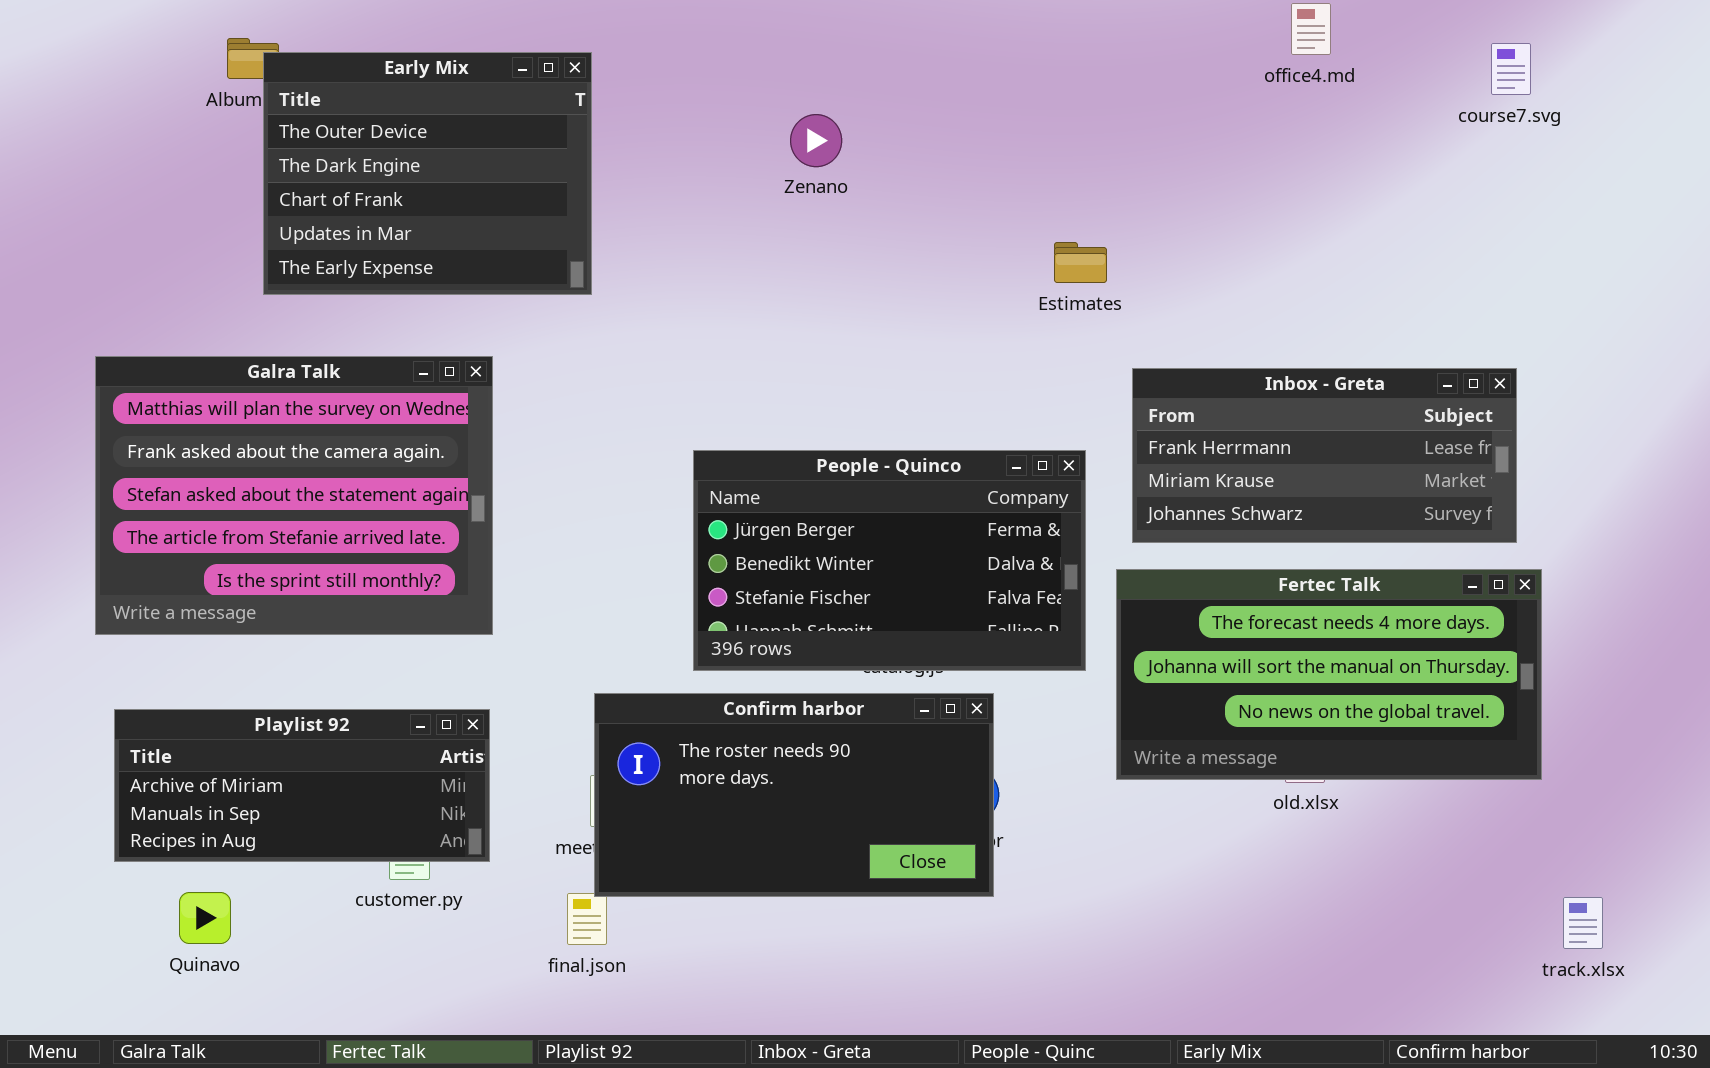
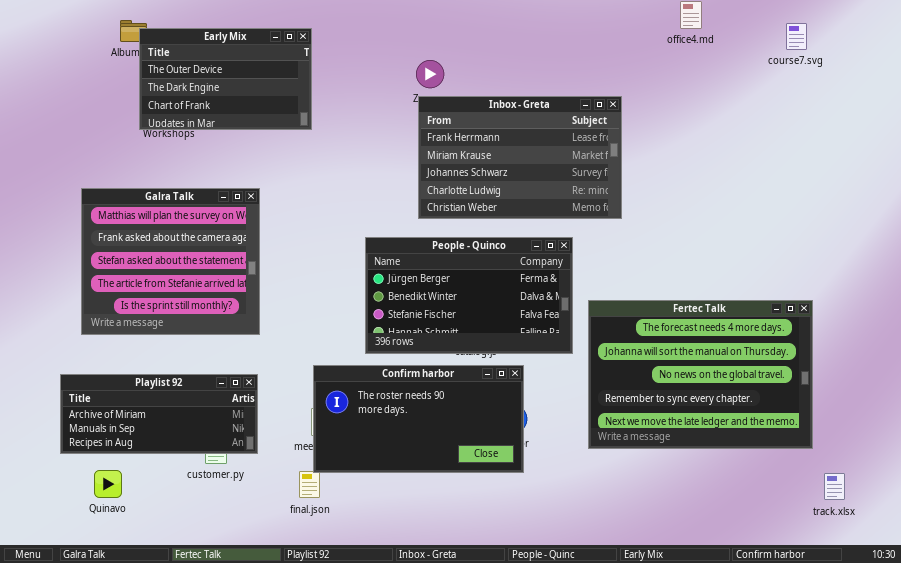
Early Mix: [263,52,592,295] -> [139,28,312,130], resized
Galra Talk: [95,356,493,635] -> [81,188,260,335], resized
Inbox - Greta: [1132,368,1517,543] -> [418,96,622,219], moved, resized
Fertec Talk: [1116,569,1542,780] -> [588,300,813,449], resized

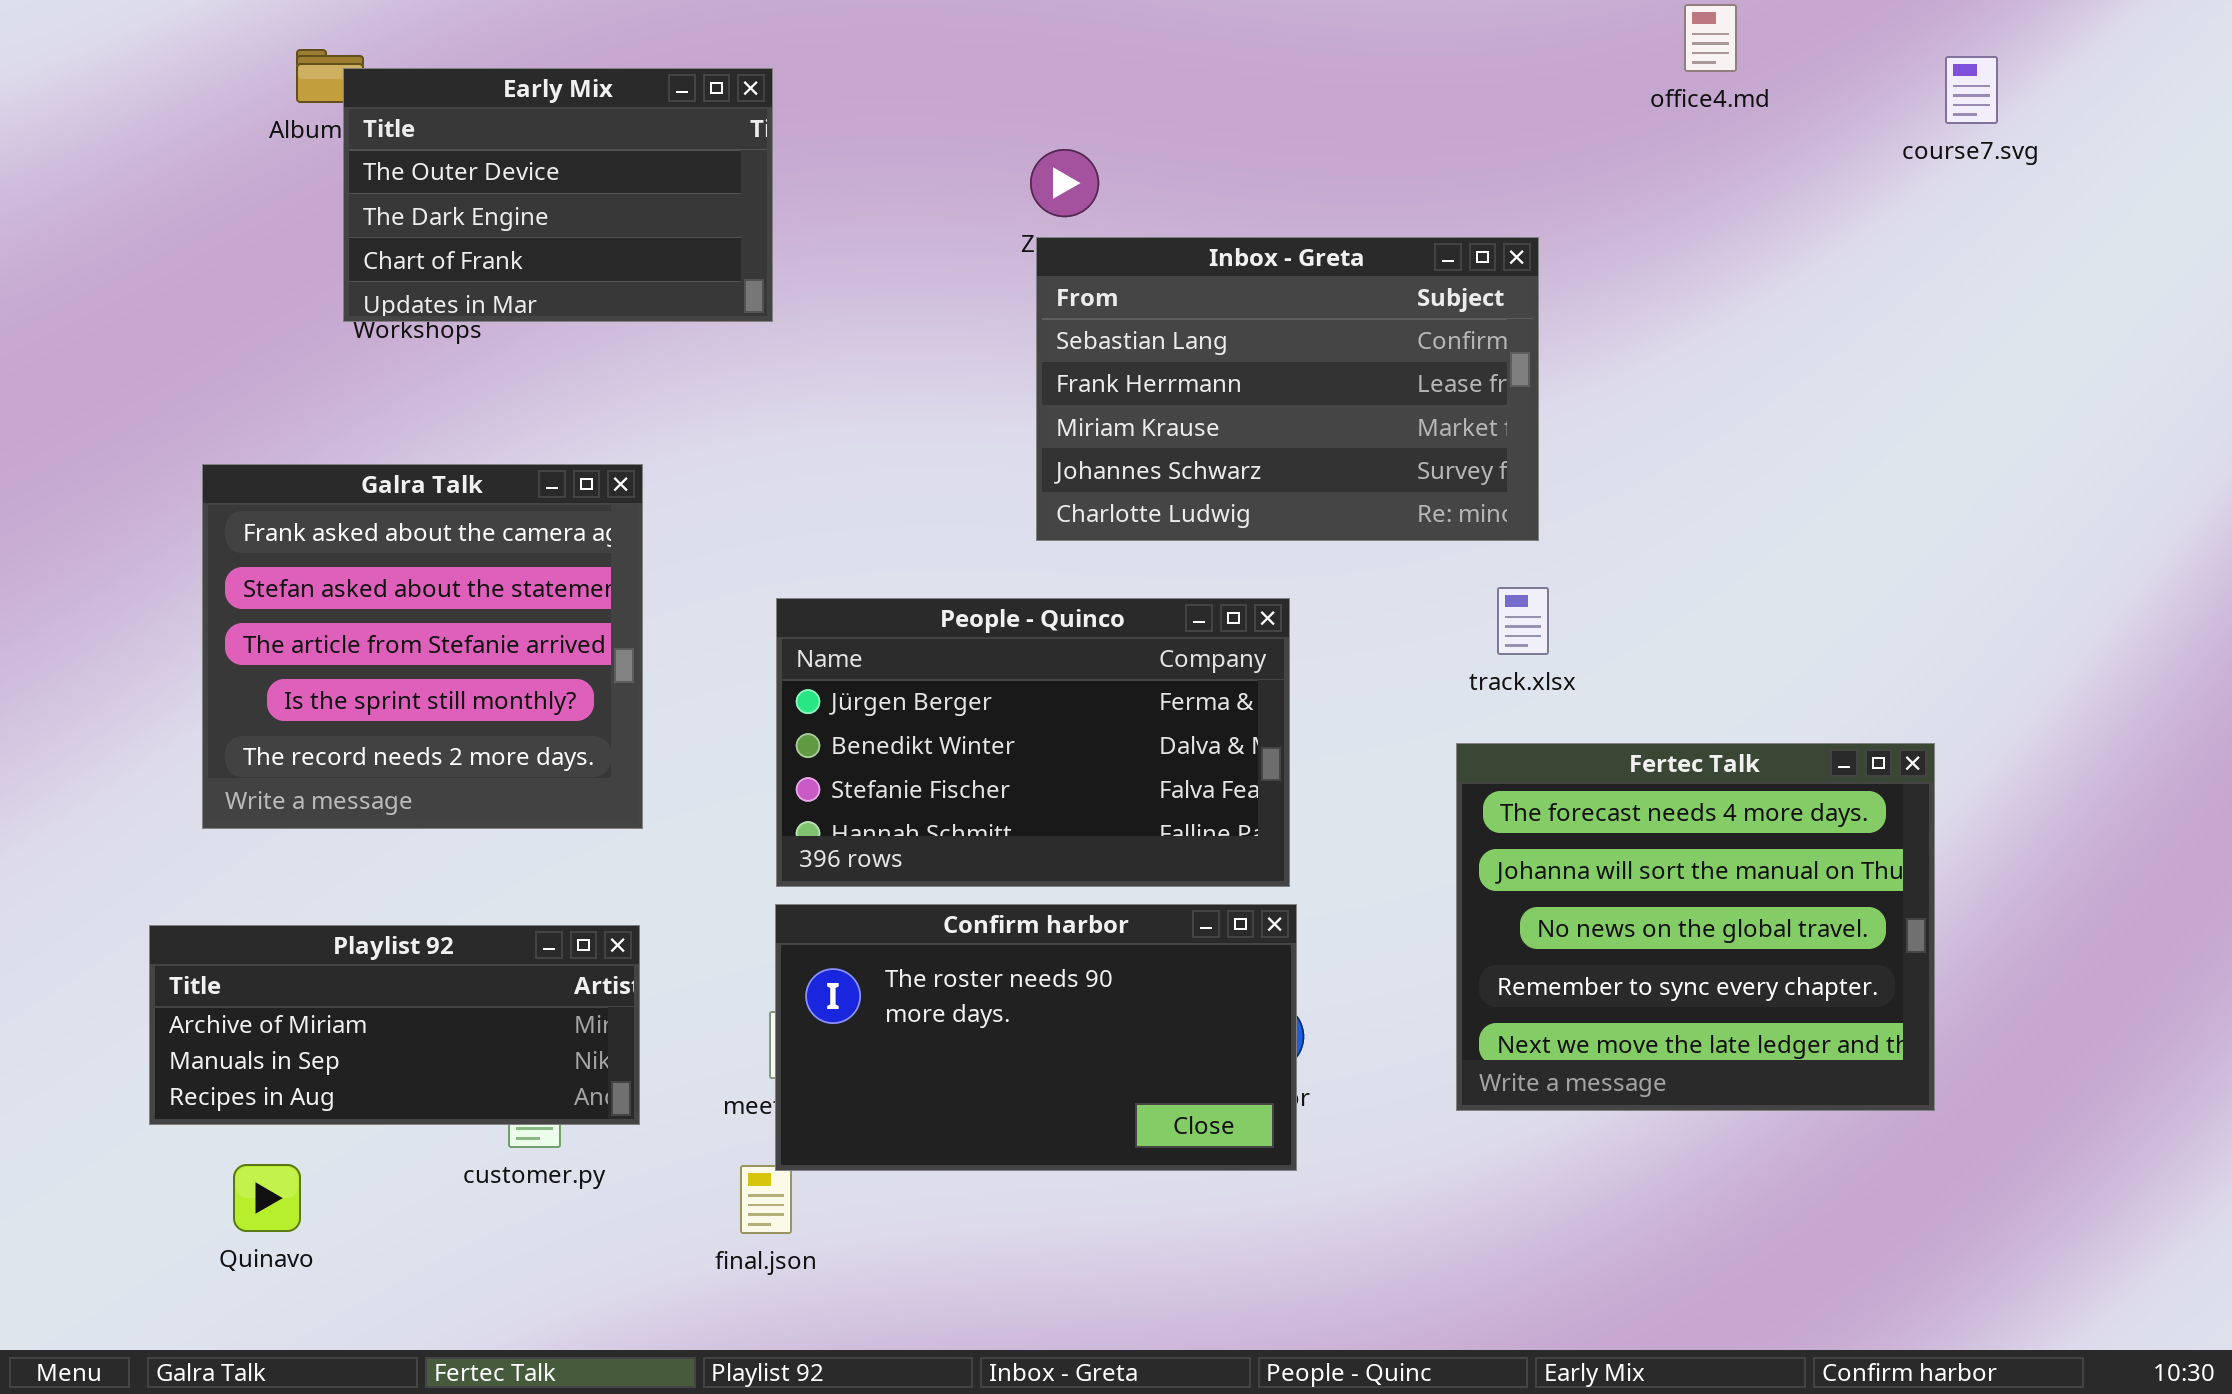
Inbox - Greta: [418,96,622,219] -> [1036,237,1539,541], scrolled up 1 row
Galra Talk: [81,188,260,335] -> [202,464,643,829], scrolled down 1 row
People - Quinco: [365,237,573,354] -> [776,598,1290,887], moved
Fertec Talk: [588,300,813,449] -> [1456,743,1935,1111], resized
track.xlsx: [824,473,845,500] -> [1497,587,1549,655], moved

